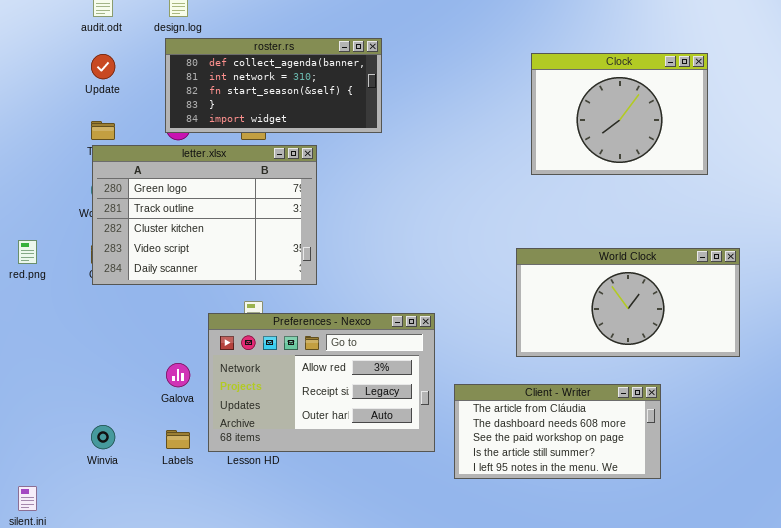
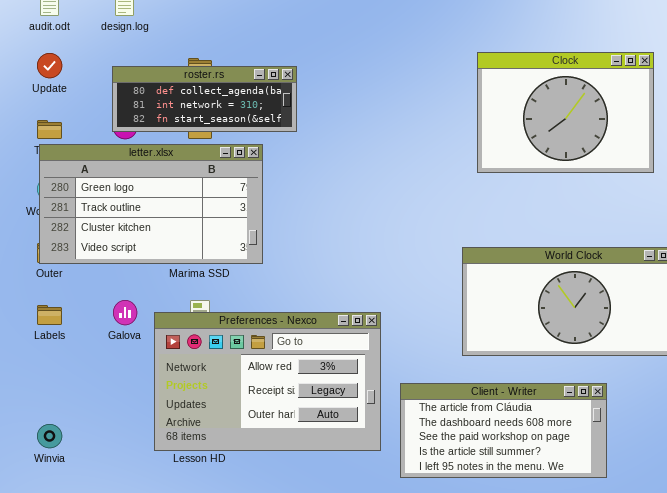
roster.rs: [165,38,382,133] -> [112,66,297,132], resized
letter.xlsx: [92,145,317,285] -> [39,144,263,264], resized
Galova: [166,363,190,387] -> [113,300,137,325], moved
Labels: [166,430,190,449] -> [37,305,62,325], moved

